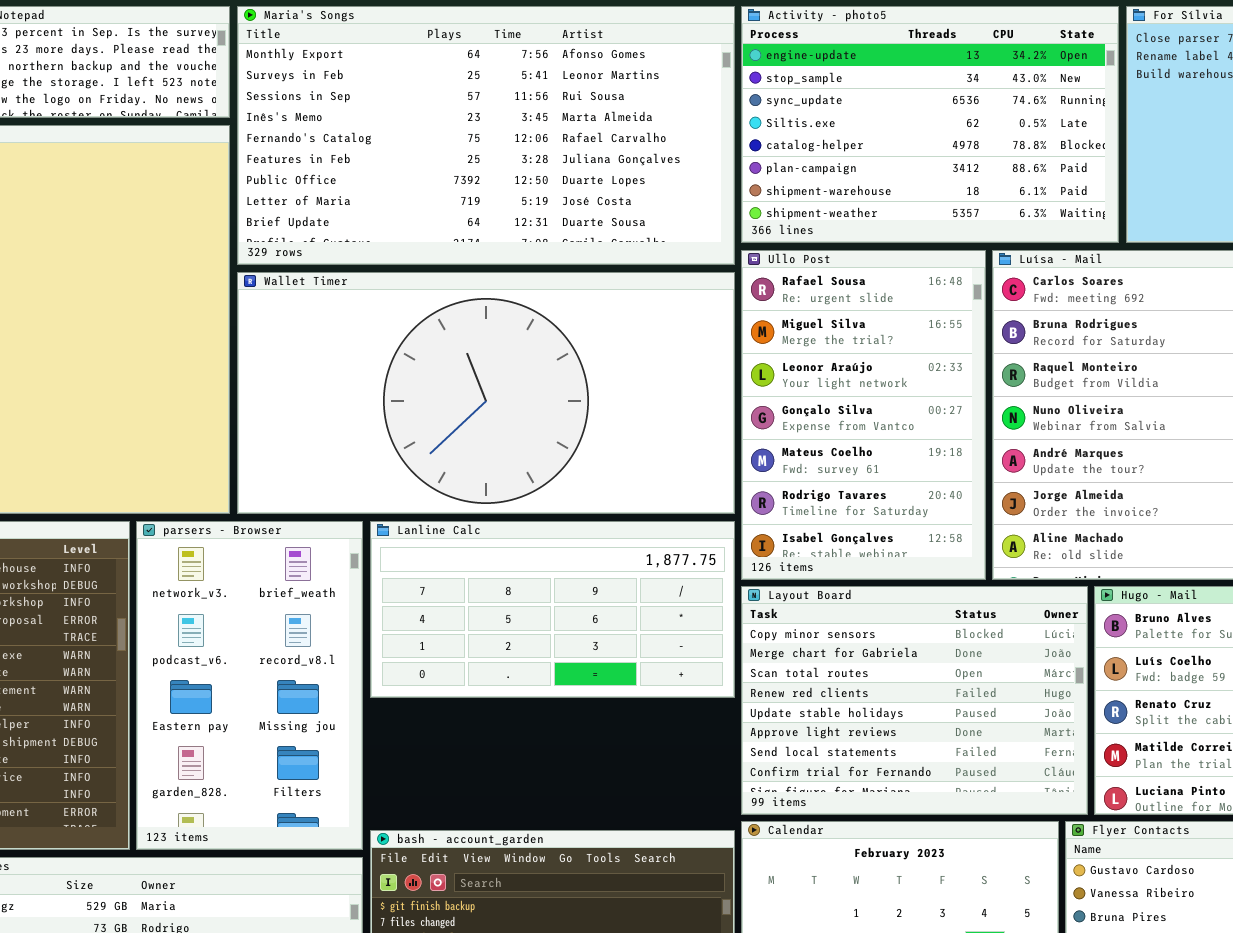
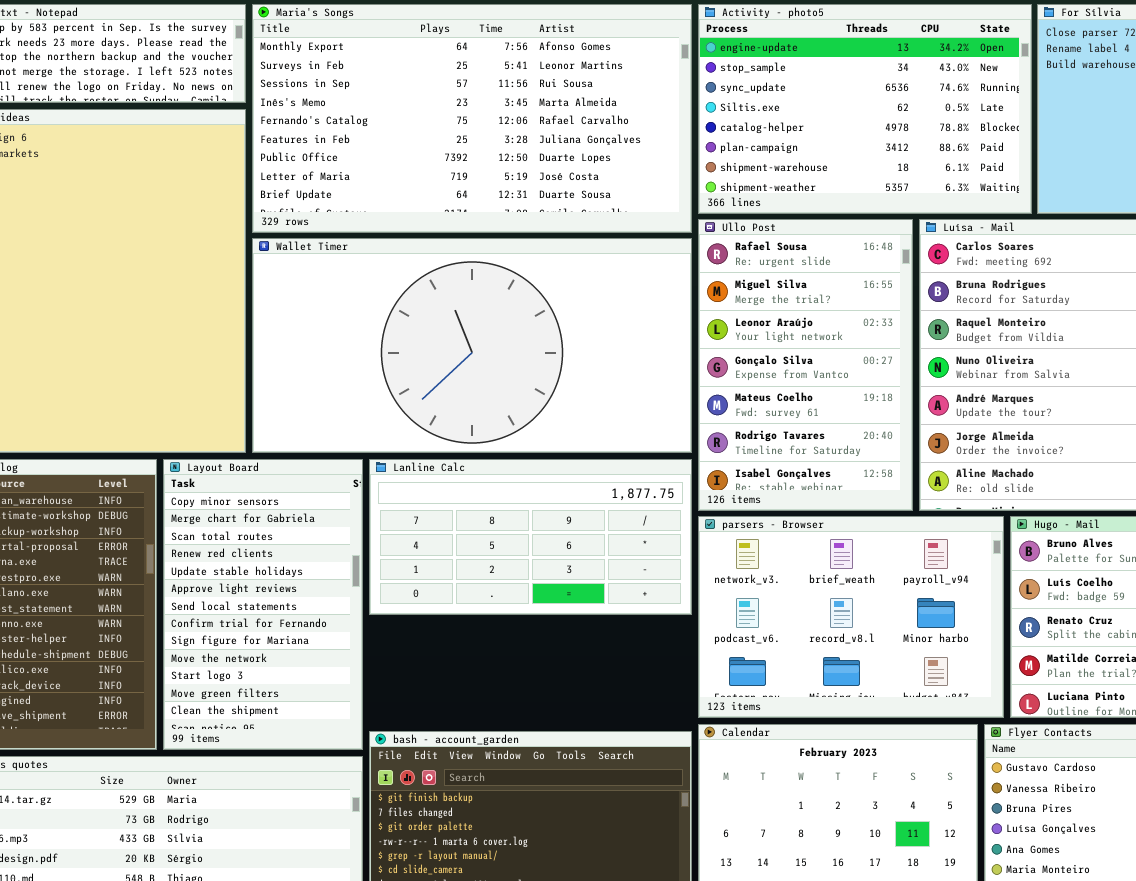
parsers - Browser: [136,521,363,850] -> [698,516,1004,718], moved, resized
Layout Board: [741,586,1088,815] -> [163,459,363,750], moved, resized

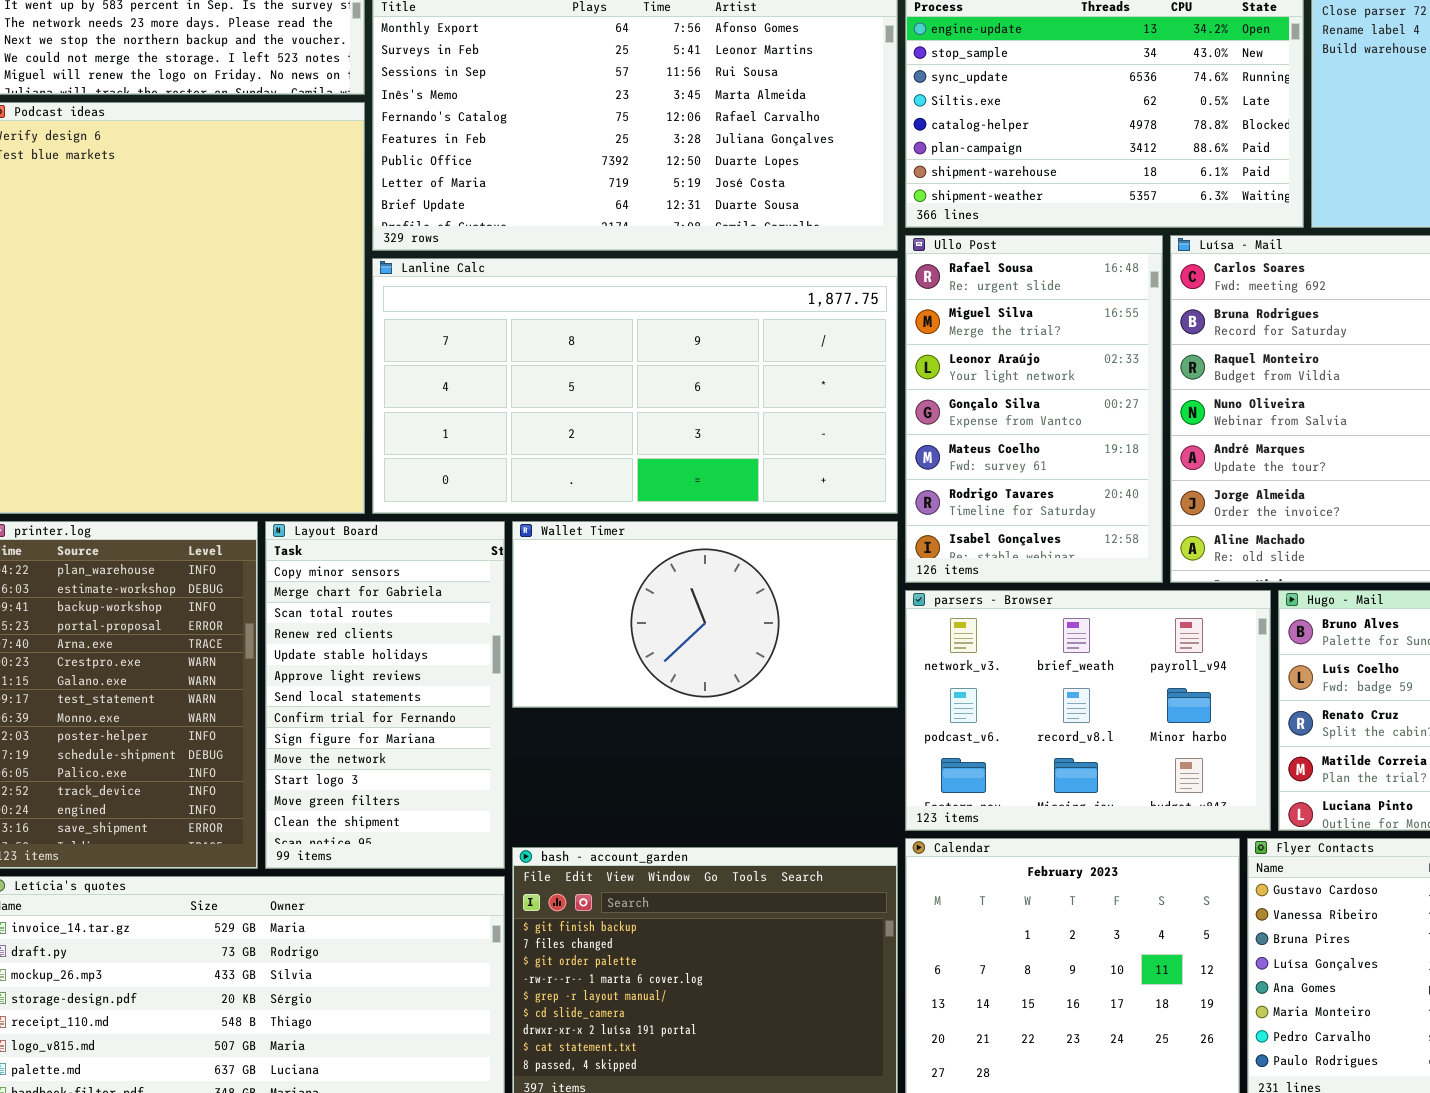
Wallet Timer: [252,238,692,453] -> [512,521,898,708], moved, resized
Lanline Calc: [369,459,692,615] -> [372,258,898,514], moved, resized

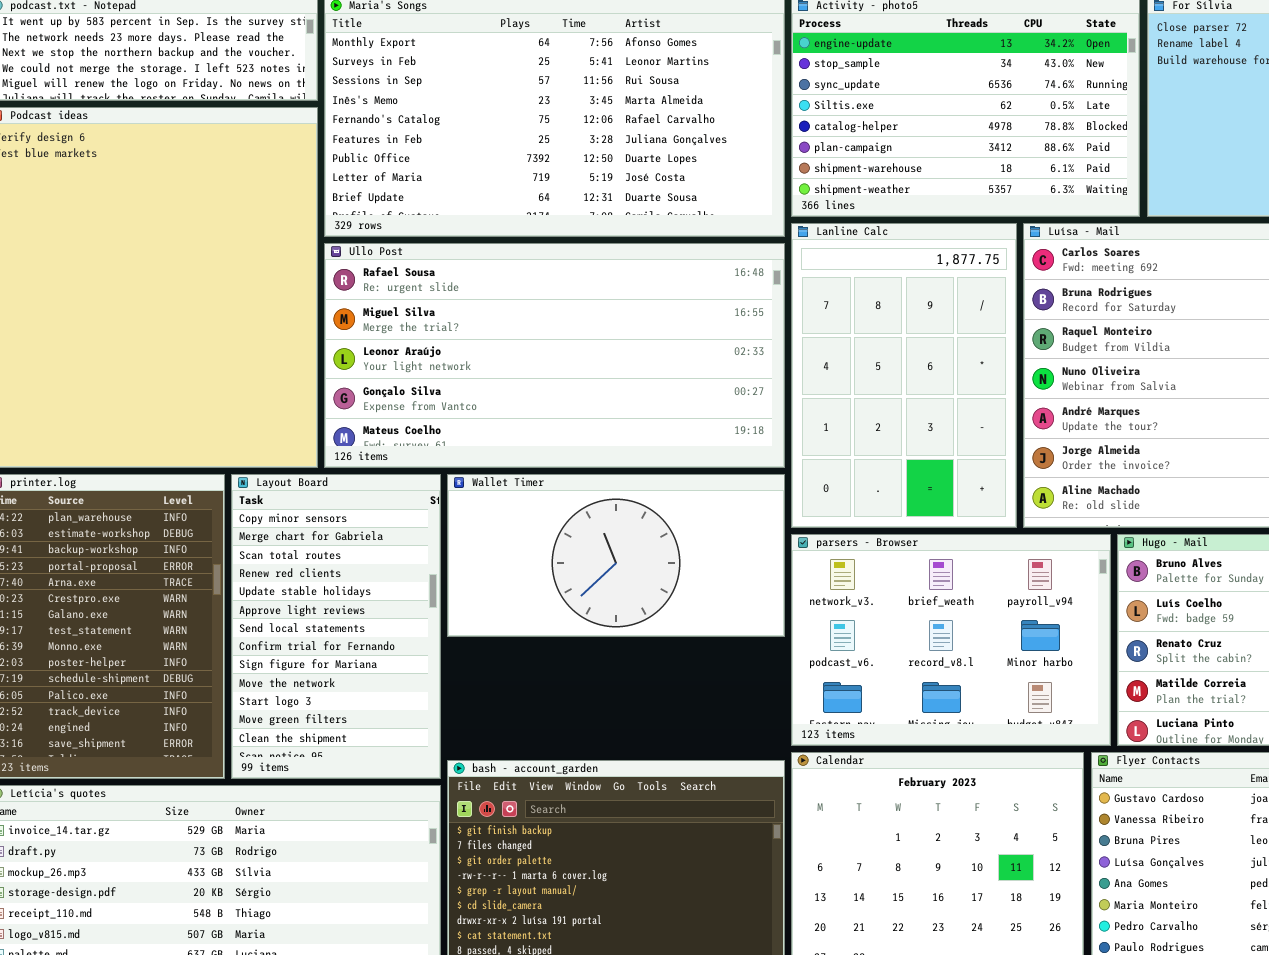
Ullo Post: [905,235,1163,583] -> [324,243,785,468], moved, resized
Lanline Calc: [372,258,898,514] -> [791,223,1017,528], moved, resized

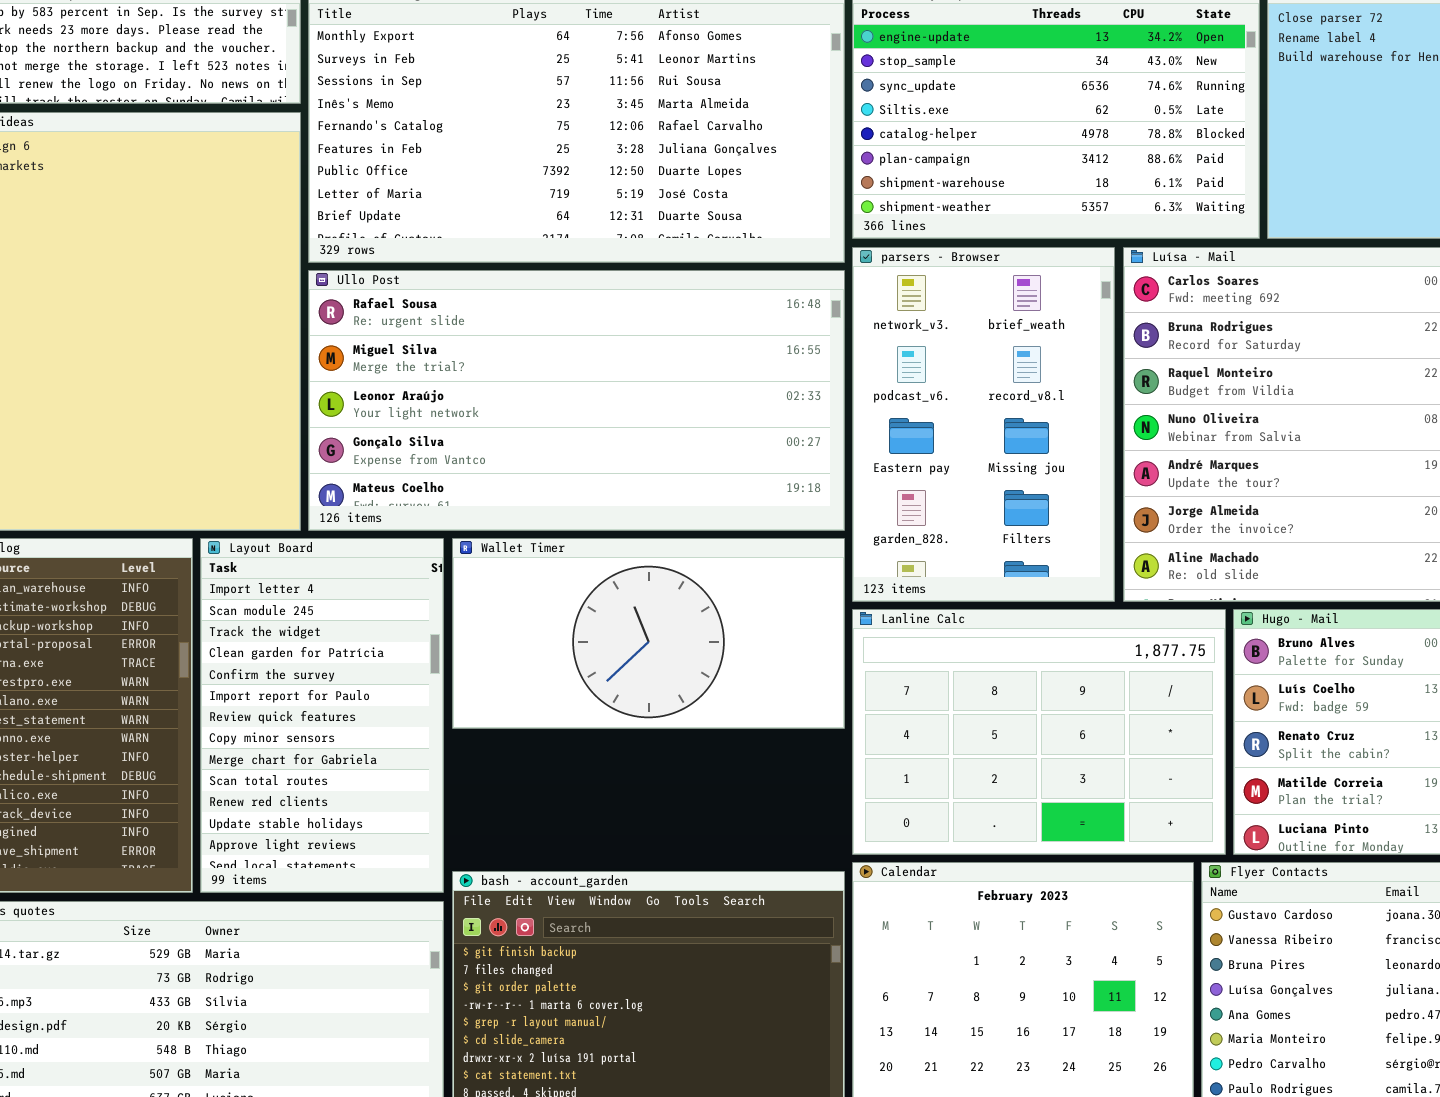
Lanline Calc: [791,223,1017,528] -> [852,609,1226,855], moved, resized
Layout Board: [231,474,441,779] -> [200,538,444,893], scrolled up 7 rows
parsers - Browser: [791,534,1111,746] -> [852,247,1115,602], moved, resized

